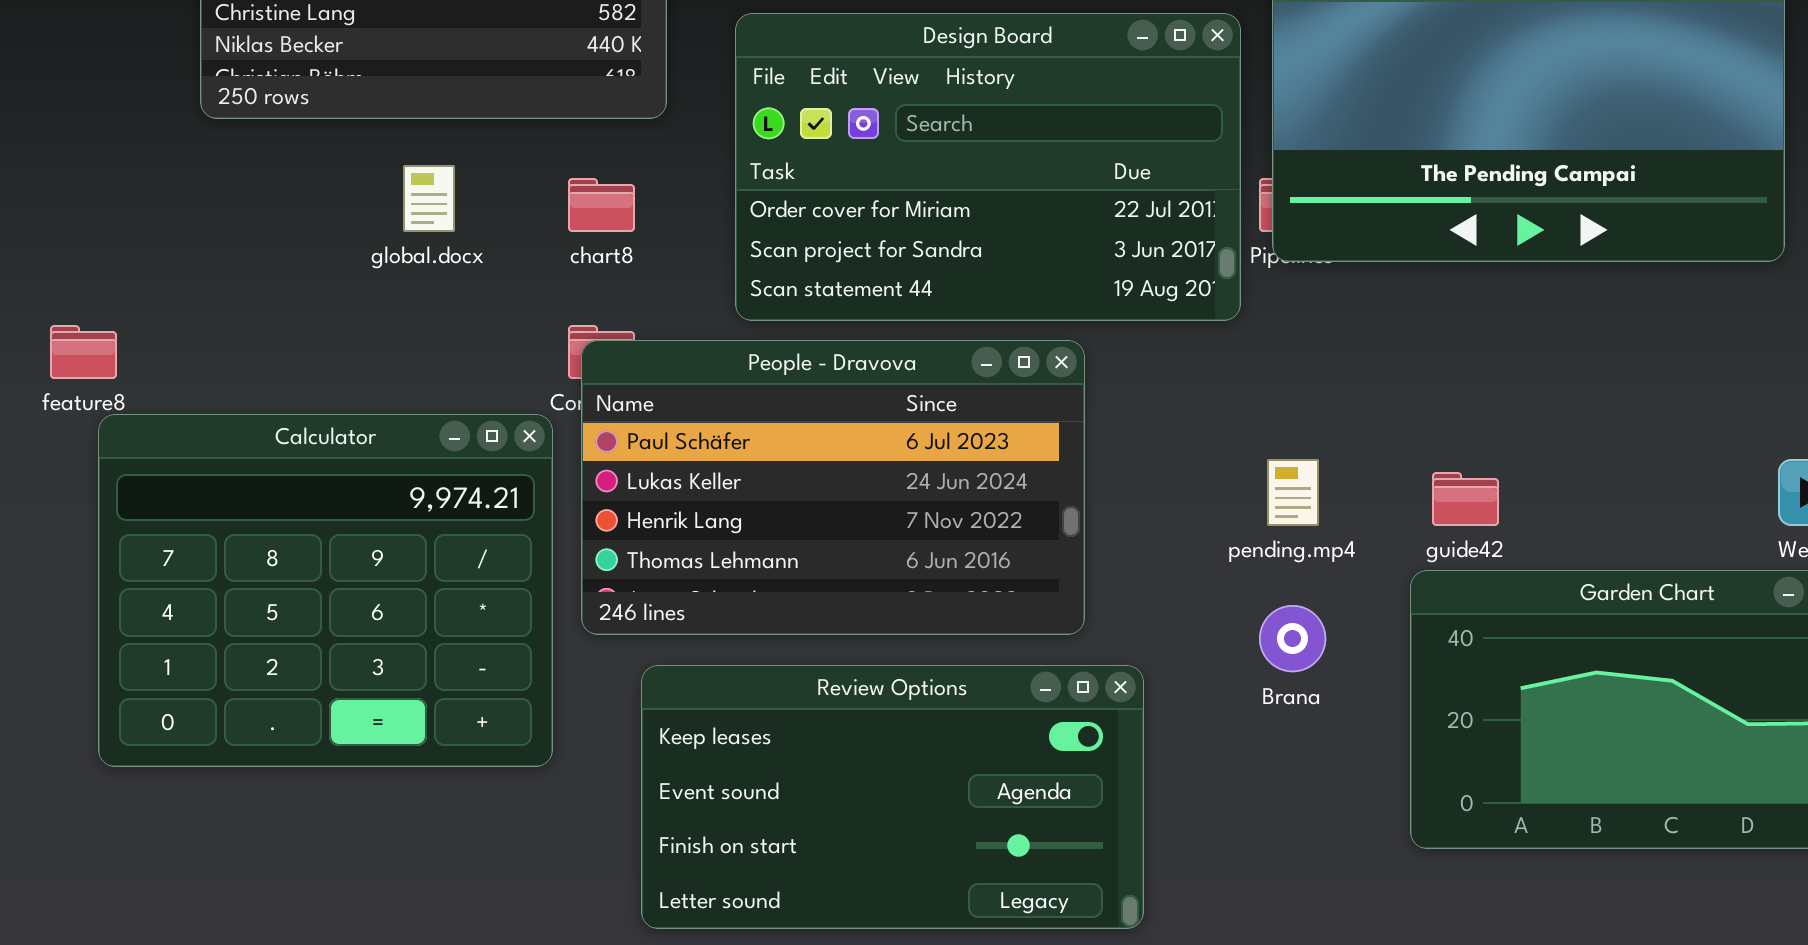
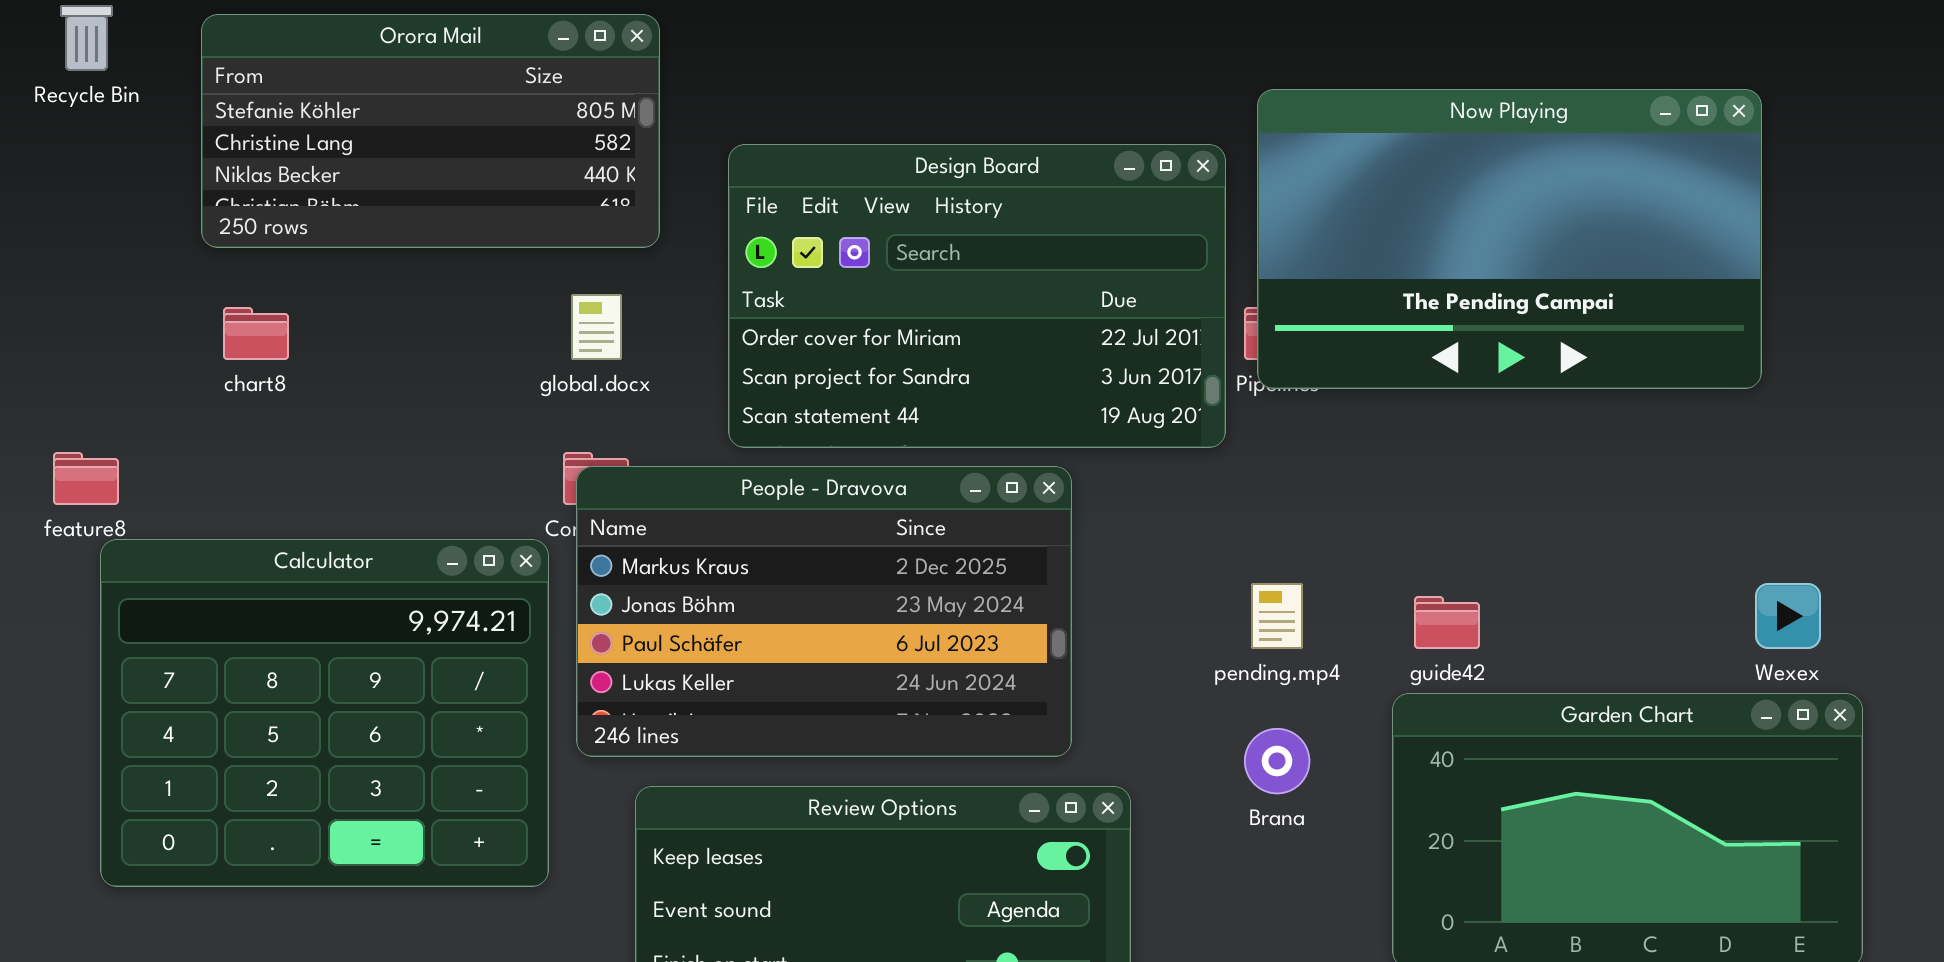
global.docx: [403,165,455,232] -> [571,294,622,360], moved
chart8: [568,178,635,232] -> [223,307,289,360], moved
People - Dravova: [581,340,1085,635] -> [576,466,1072,757], scrolled up 2 rows

